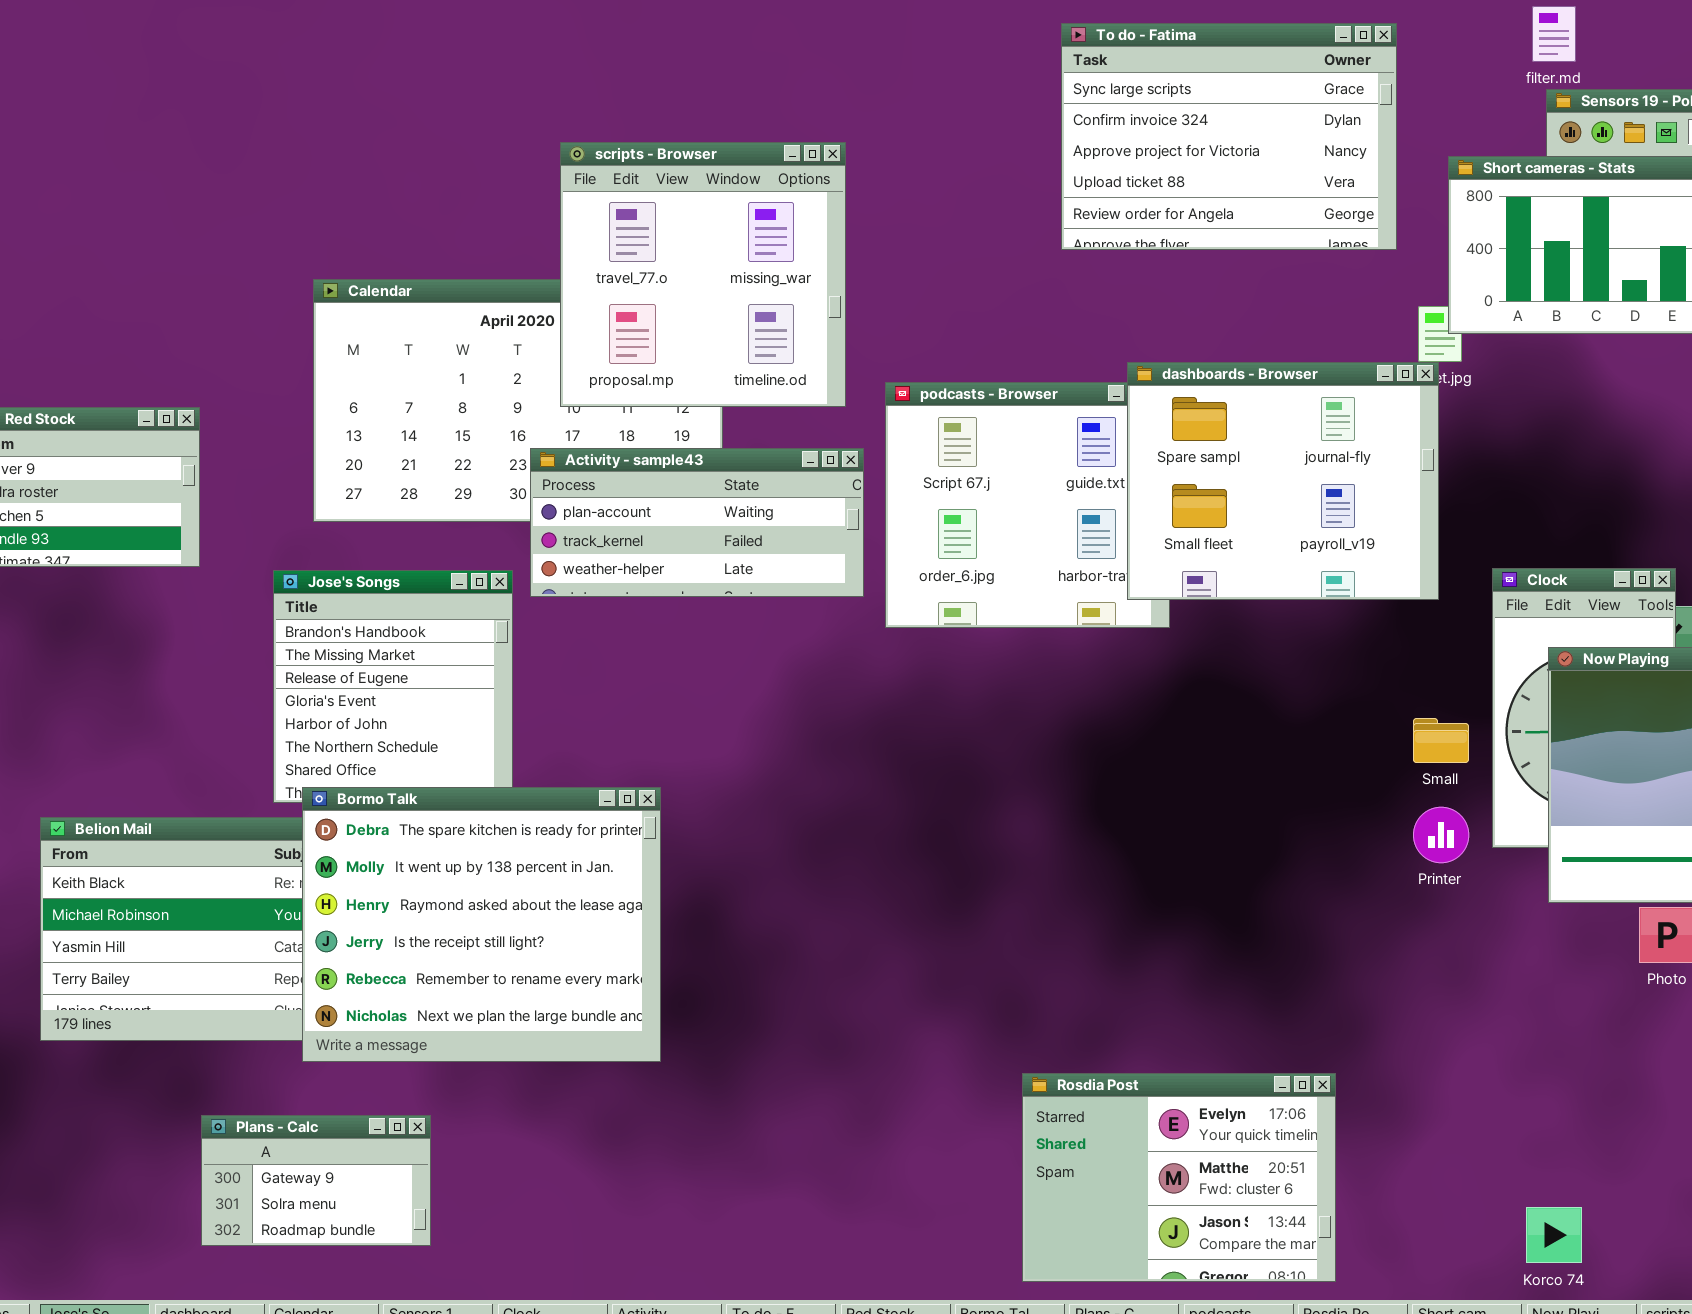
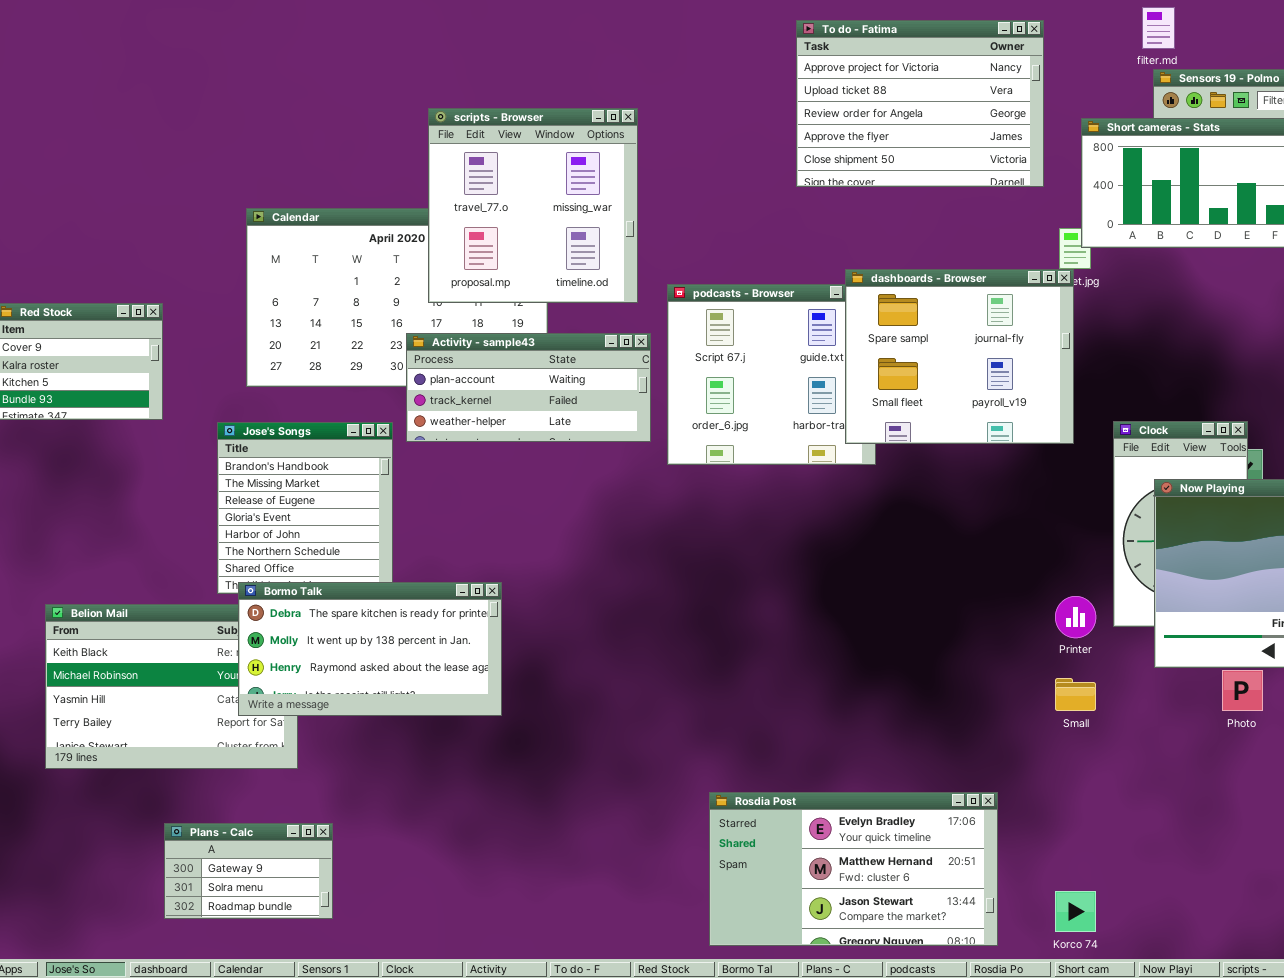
To do - Fatima: [1061,23,1397,250] -> [796,20,1044,187], scrolled down 2 rows
Small: [1413,718,1469,763] -> [1055,678,1096,711], moved
Bormo Talk: [302,787,661,1062] -> [238,582,502,716], resized
Rosdia Post: [1022,1073,1336,1282] -> [709,792,998,946], resized
Korco 74: [1526,1207,1582,1263] -> [1055,891,1096,932], moved

